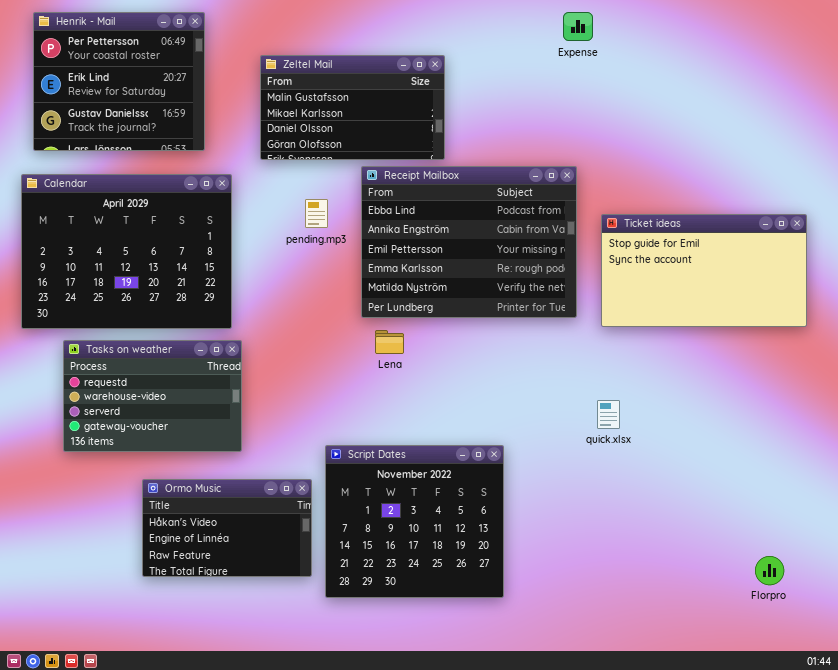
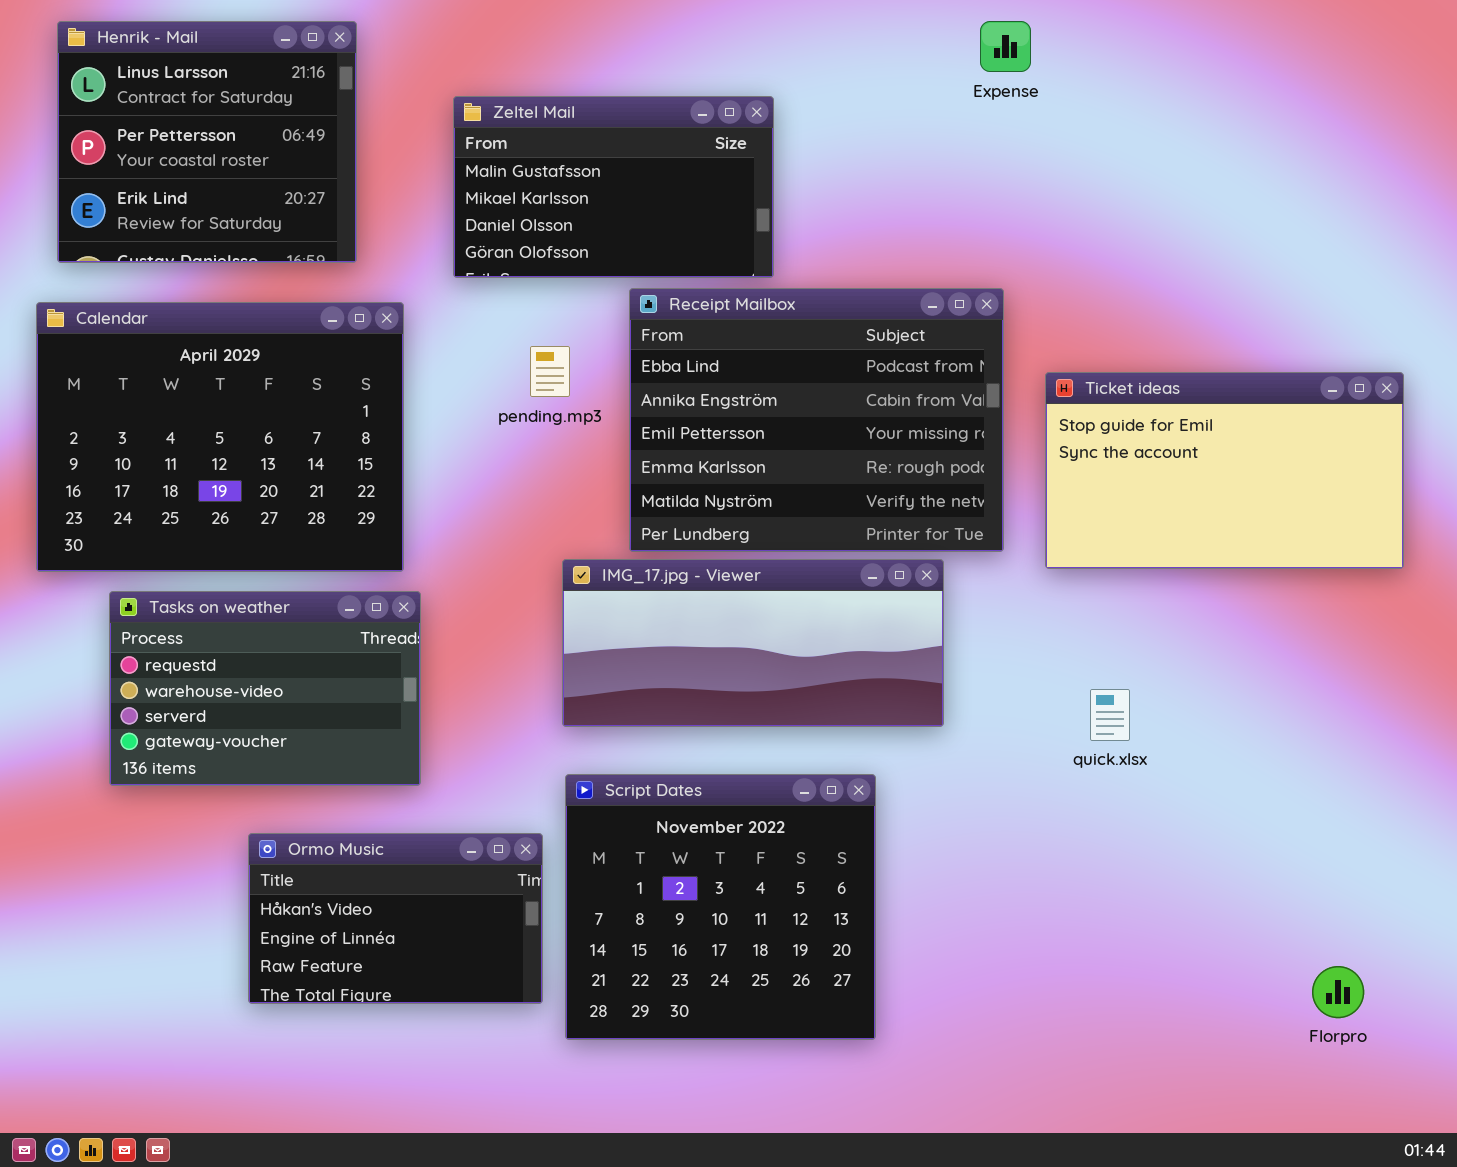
Henrik - Mail: [33,12,205,151] -> [57,21,357,263], scrolled up 1 row
IMG_17.jpg - Viewer: none -> [562,559,944,727], opened
quick.xlsx: [597,400,620,429] -> [1090,689,1130,741], moved

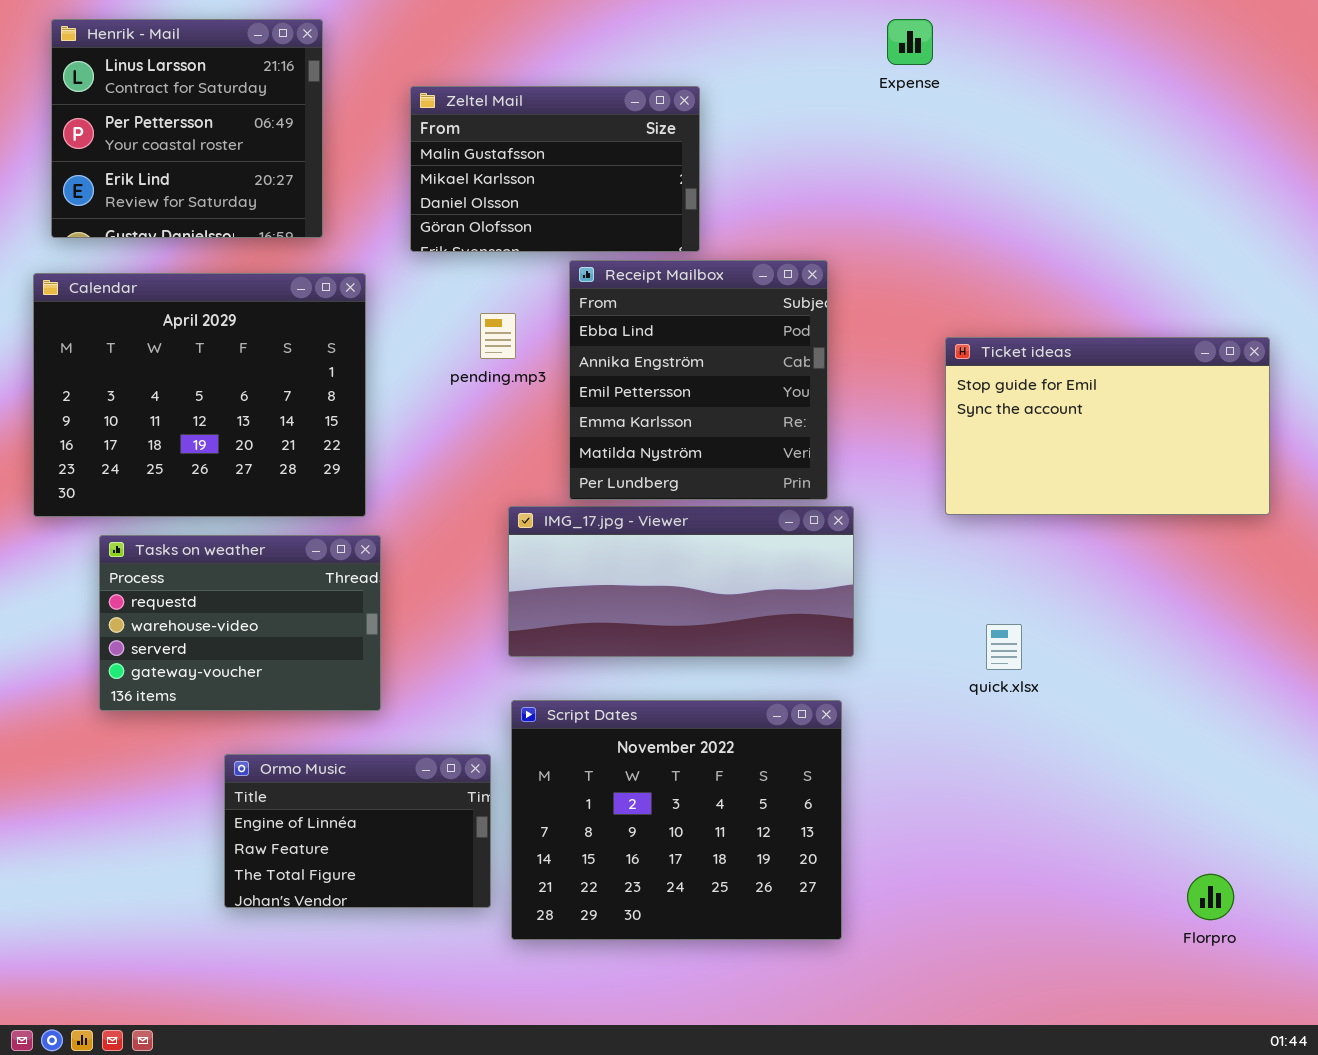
Receipt Mailbox: [629,288,1004,552] -> [569,260,828,500], resized
Script Dates: [565,774,876,1040] -> [511,700,842,940], resized
Ormo Music: [248,833,543,1004] -> [224,754,491,908], scrolled down 1 row

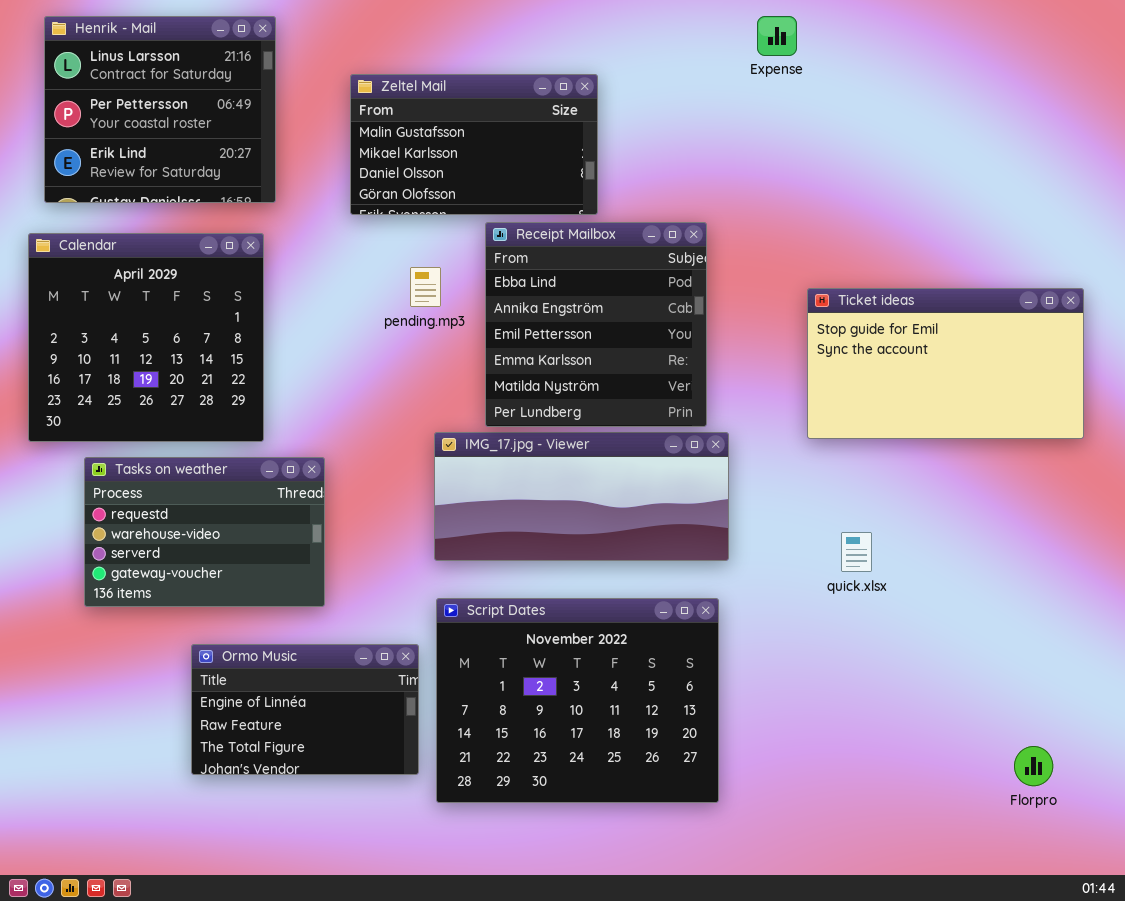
Calendar: [33,273,366,517] -> [28,233,264,442], resized

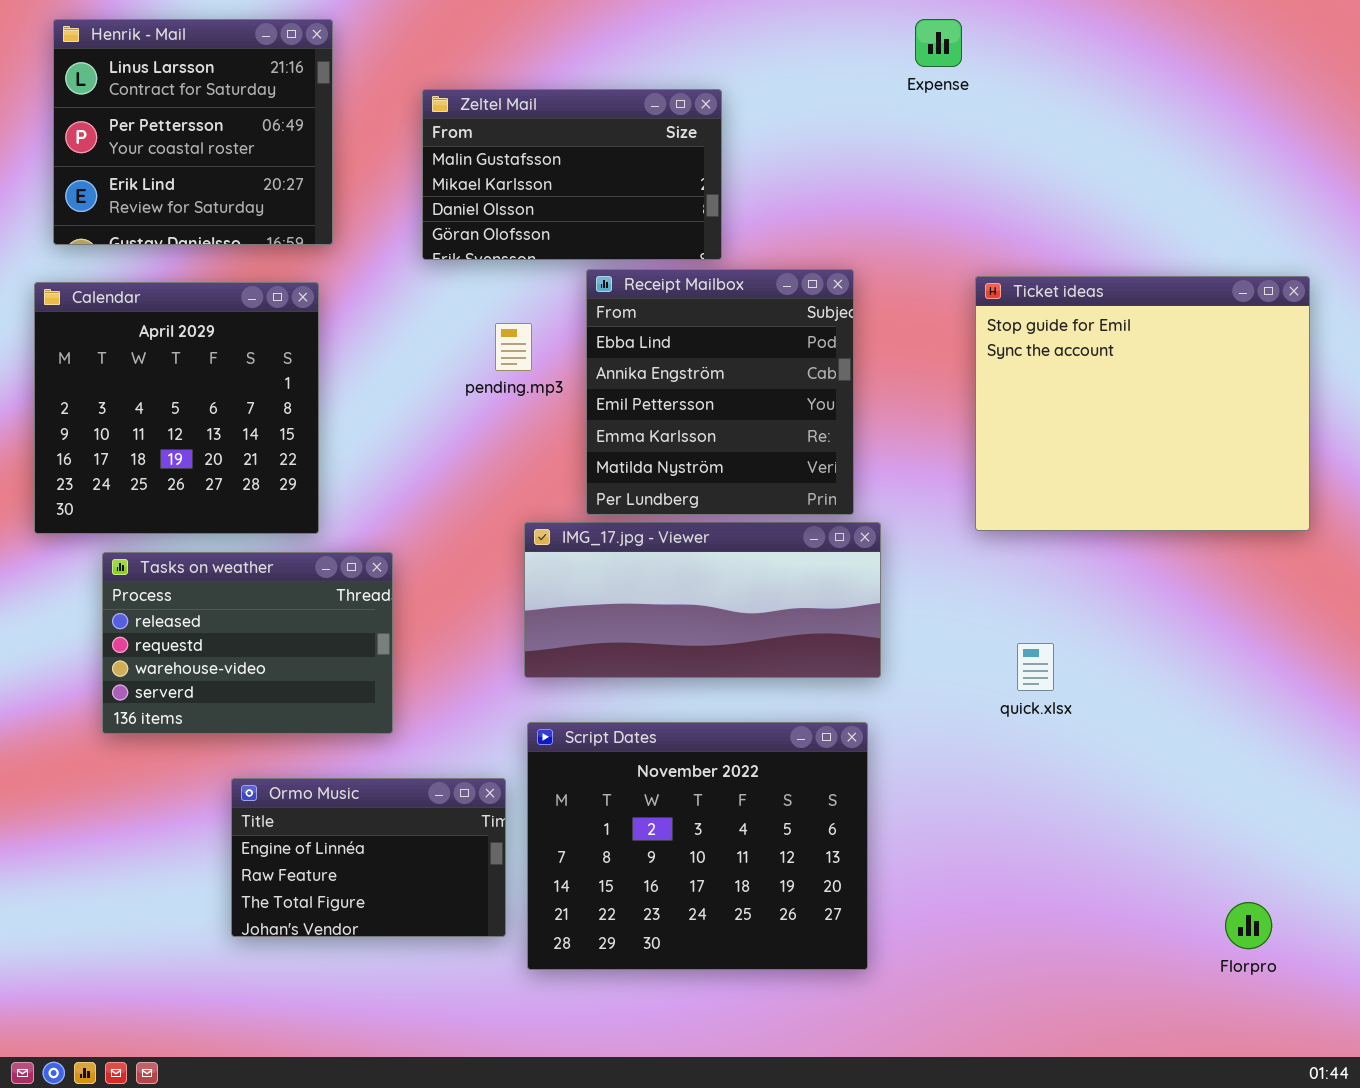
Ticket ideas: [807,288,1084,439] -> [975,276,1310,531], resized
Tasks on weather: [84,457,325,607] -> [102,552,393,734], scrolled up 1 row

